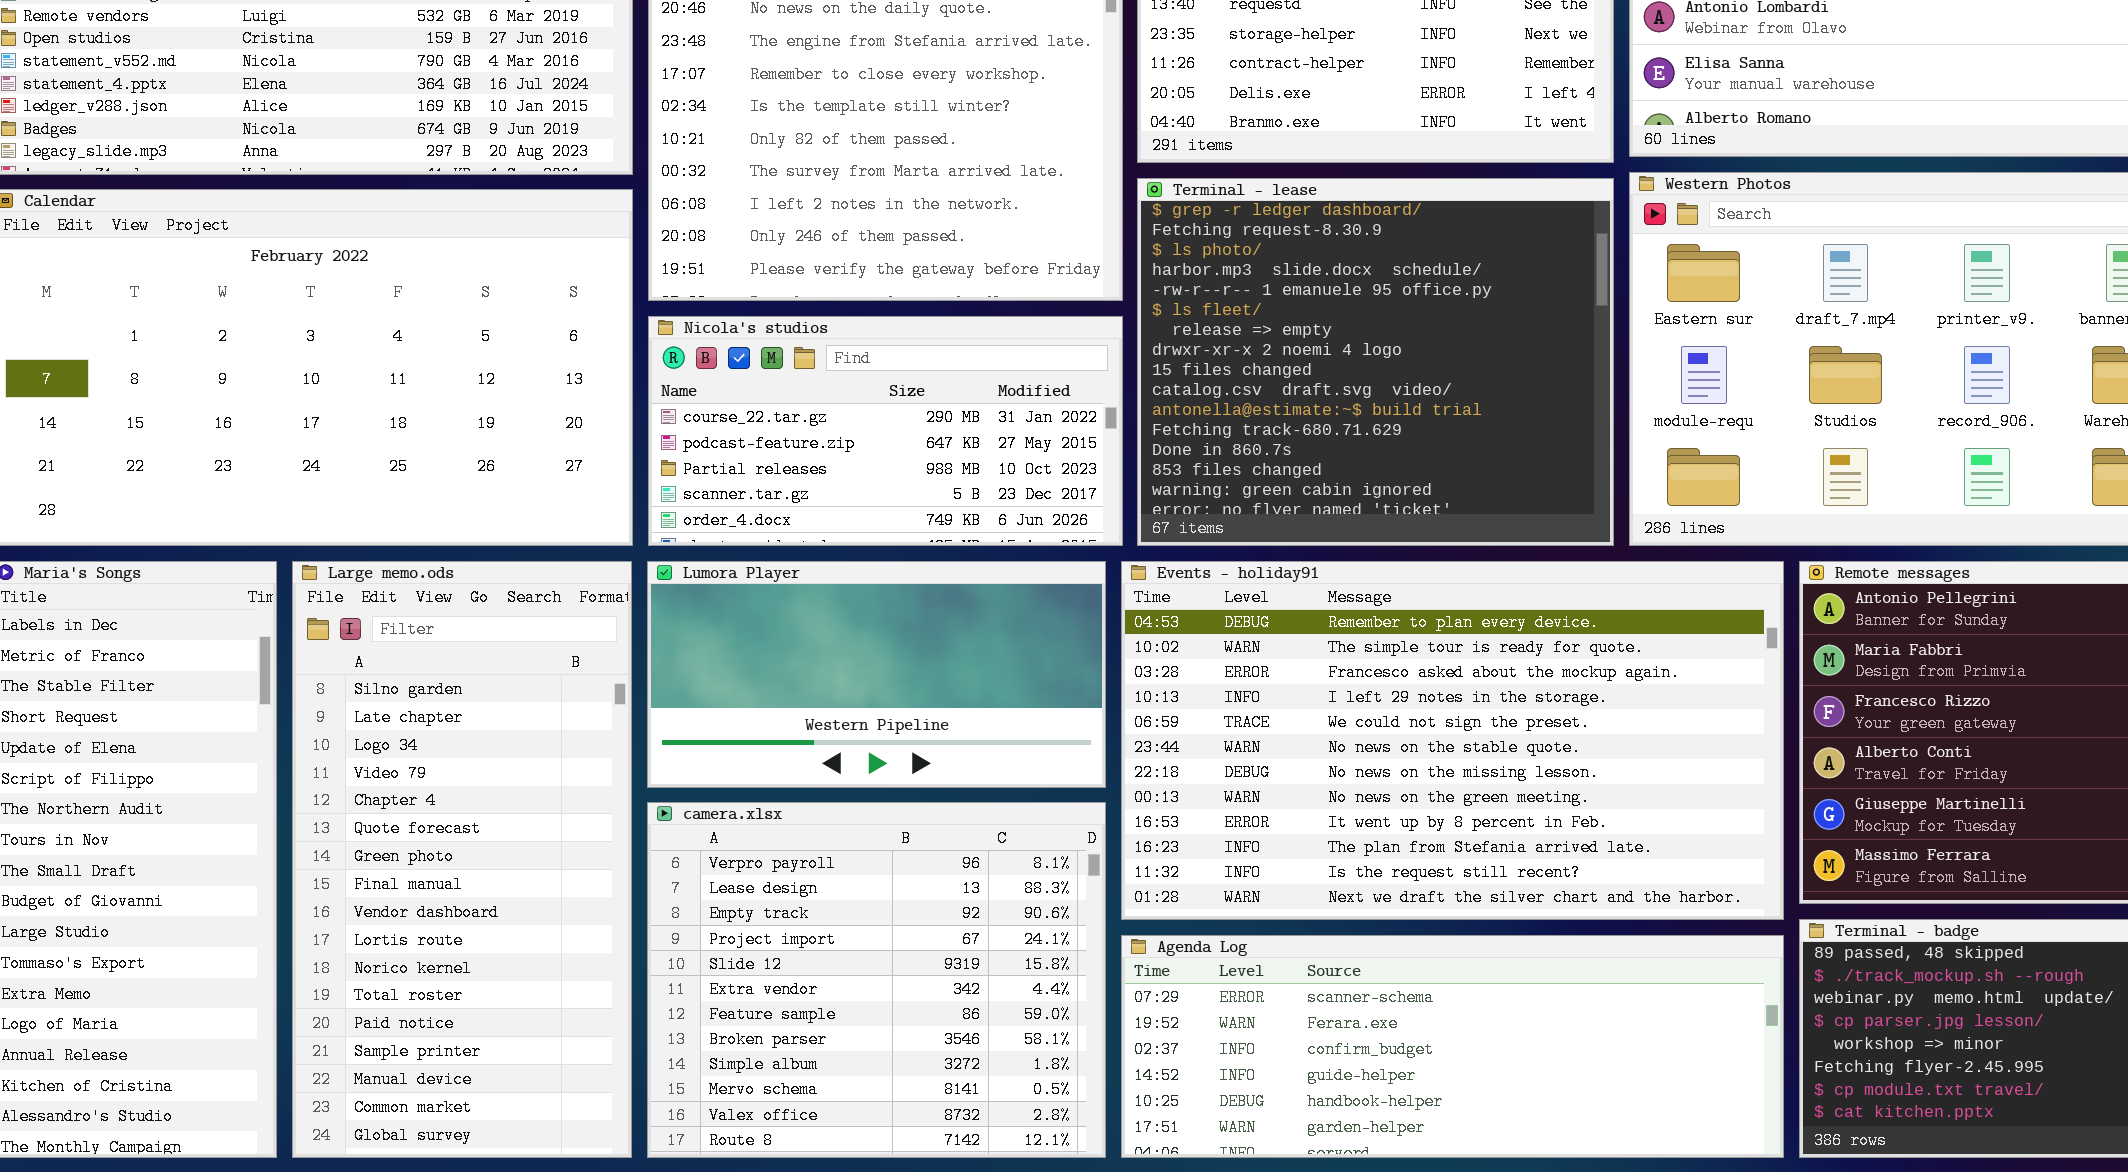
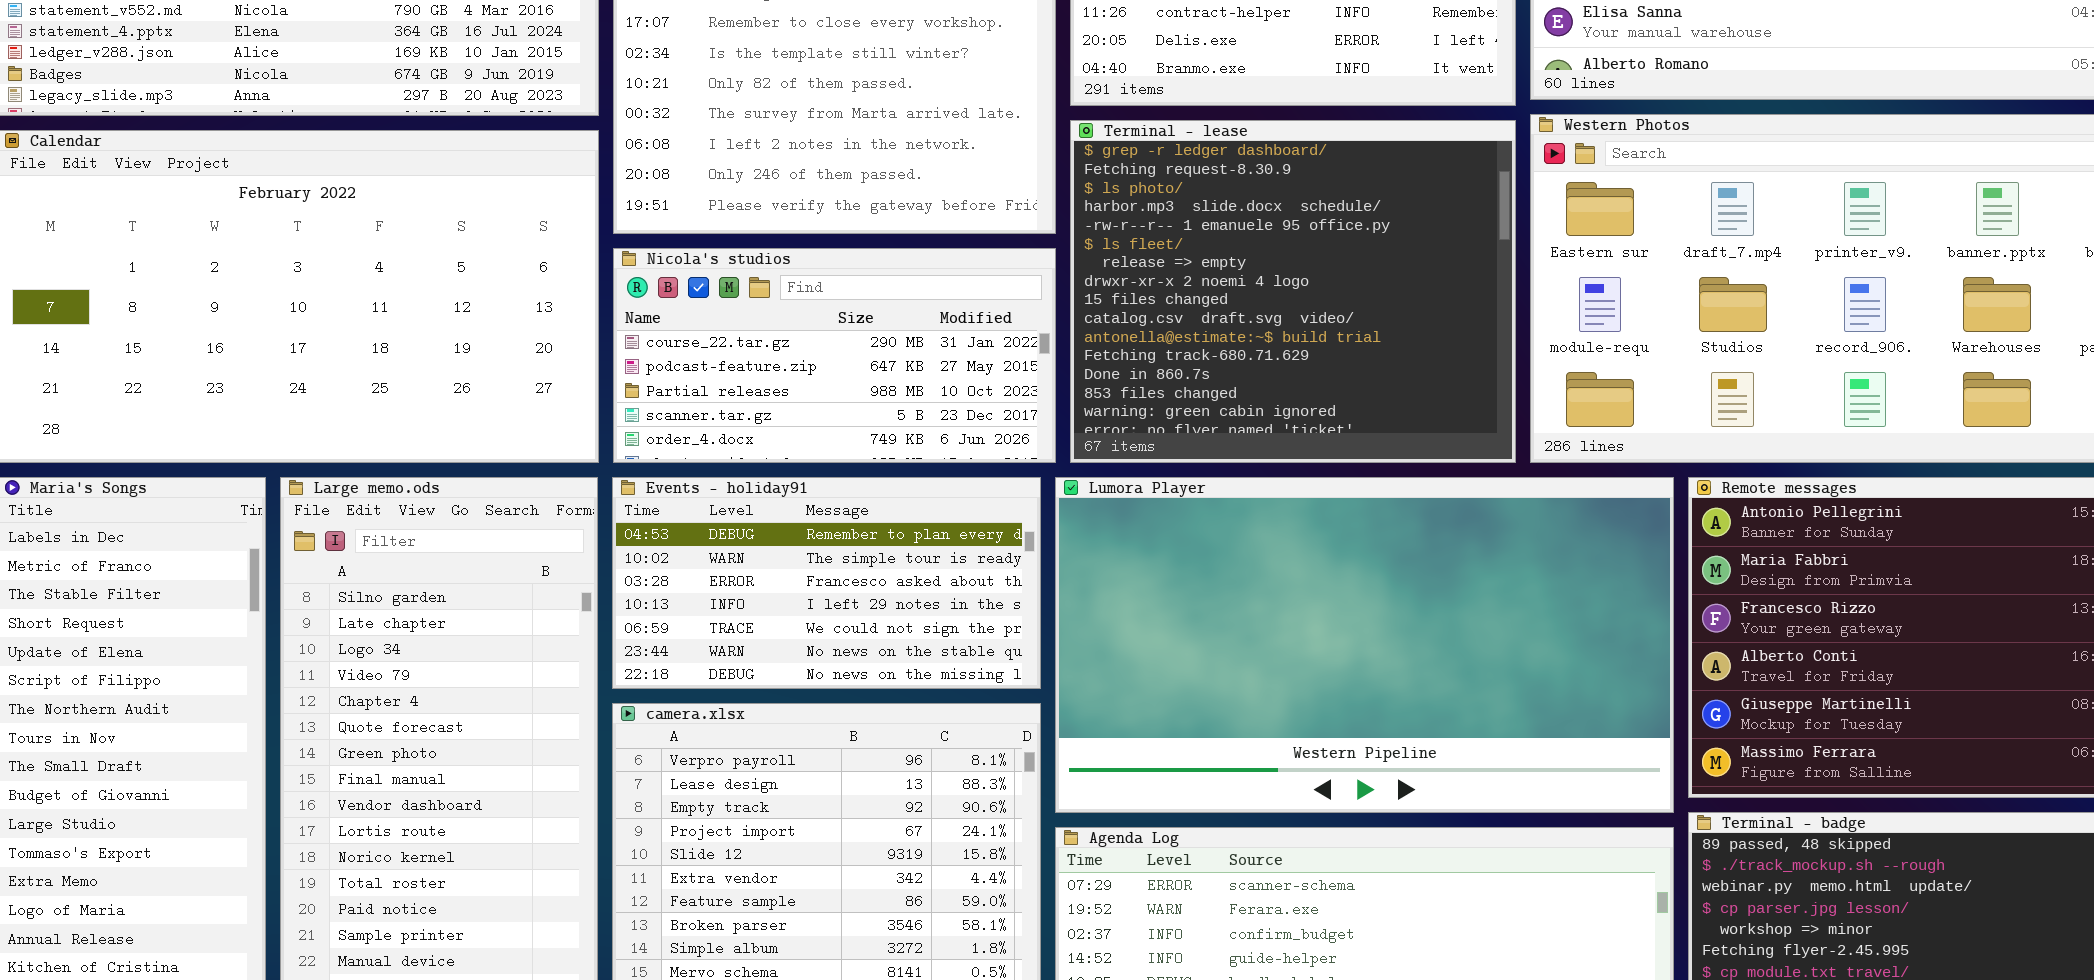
Lumora Player: [647,561,1106,788] -> [1055,477,1674,813], moved, resized
Events - holiday91: [1121,561,1784,920] -> [612,477,1041,689], moved, resized

